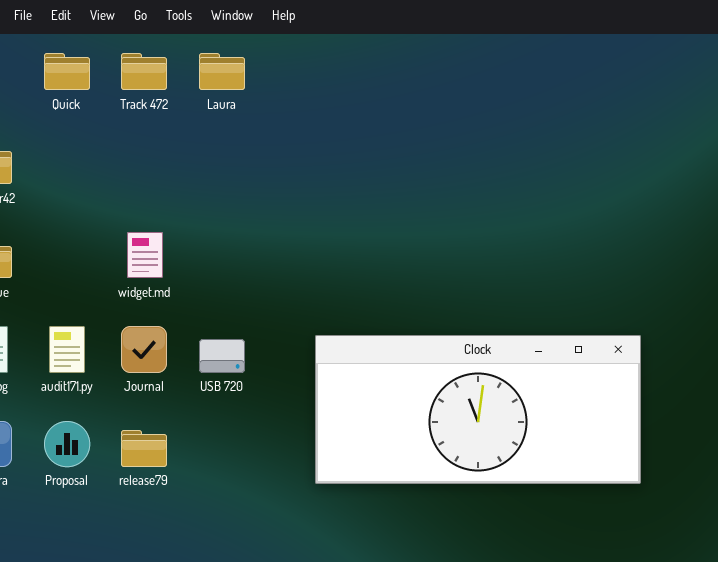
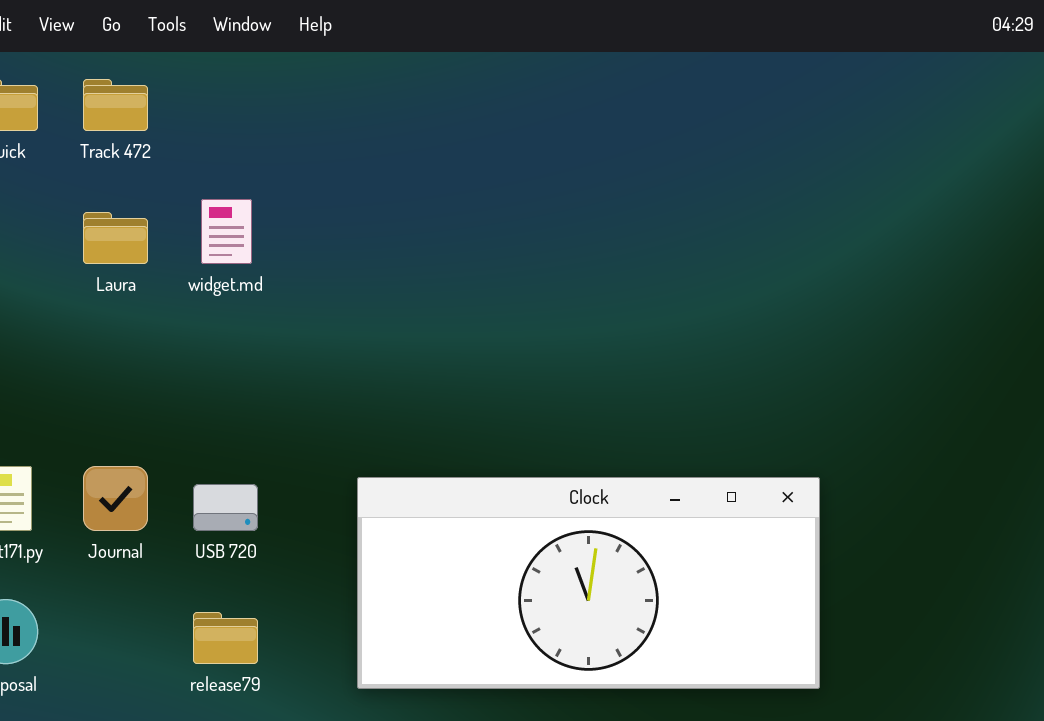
Laura: [199,53,245,90] -> [83,212,148,264], moved
widget.md: [127,232,163,278] -> [201,199,252,264], moved
release79: [121,430,167,467] -> [193,612,258,664], moved

